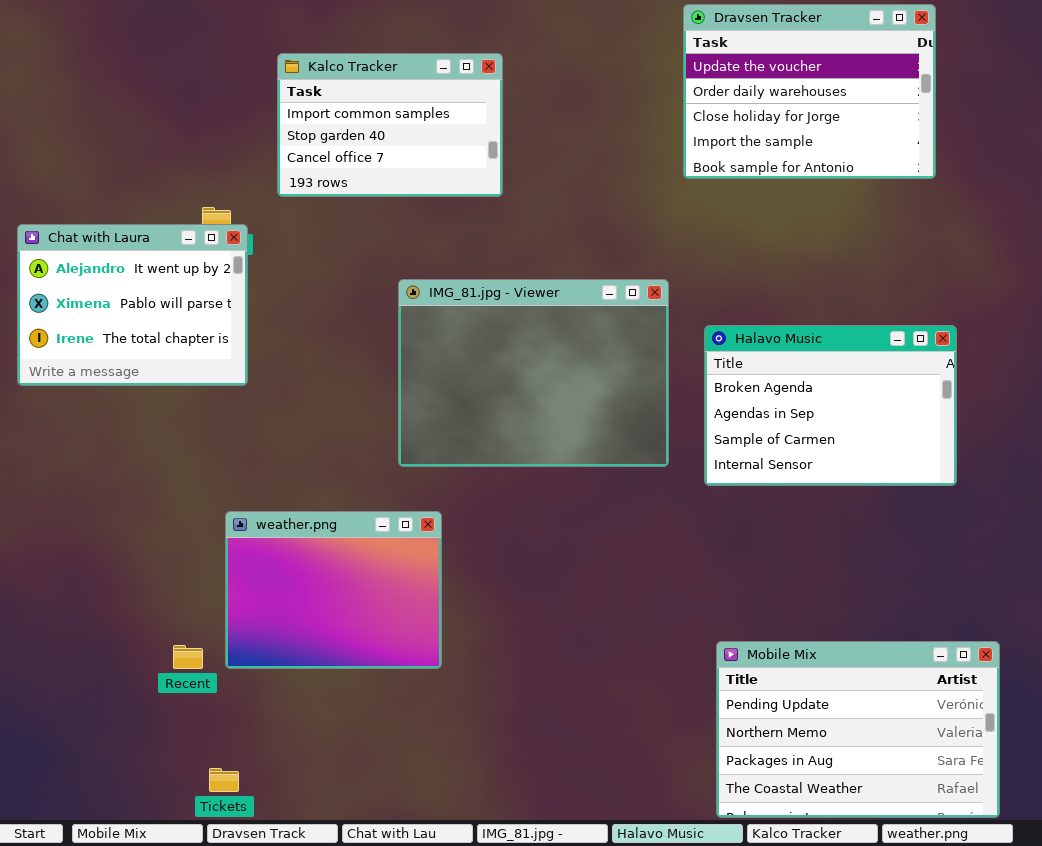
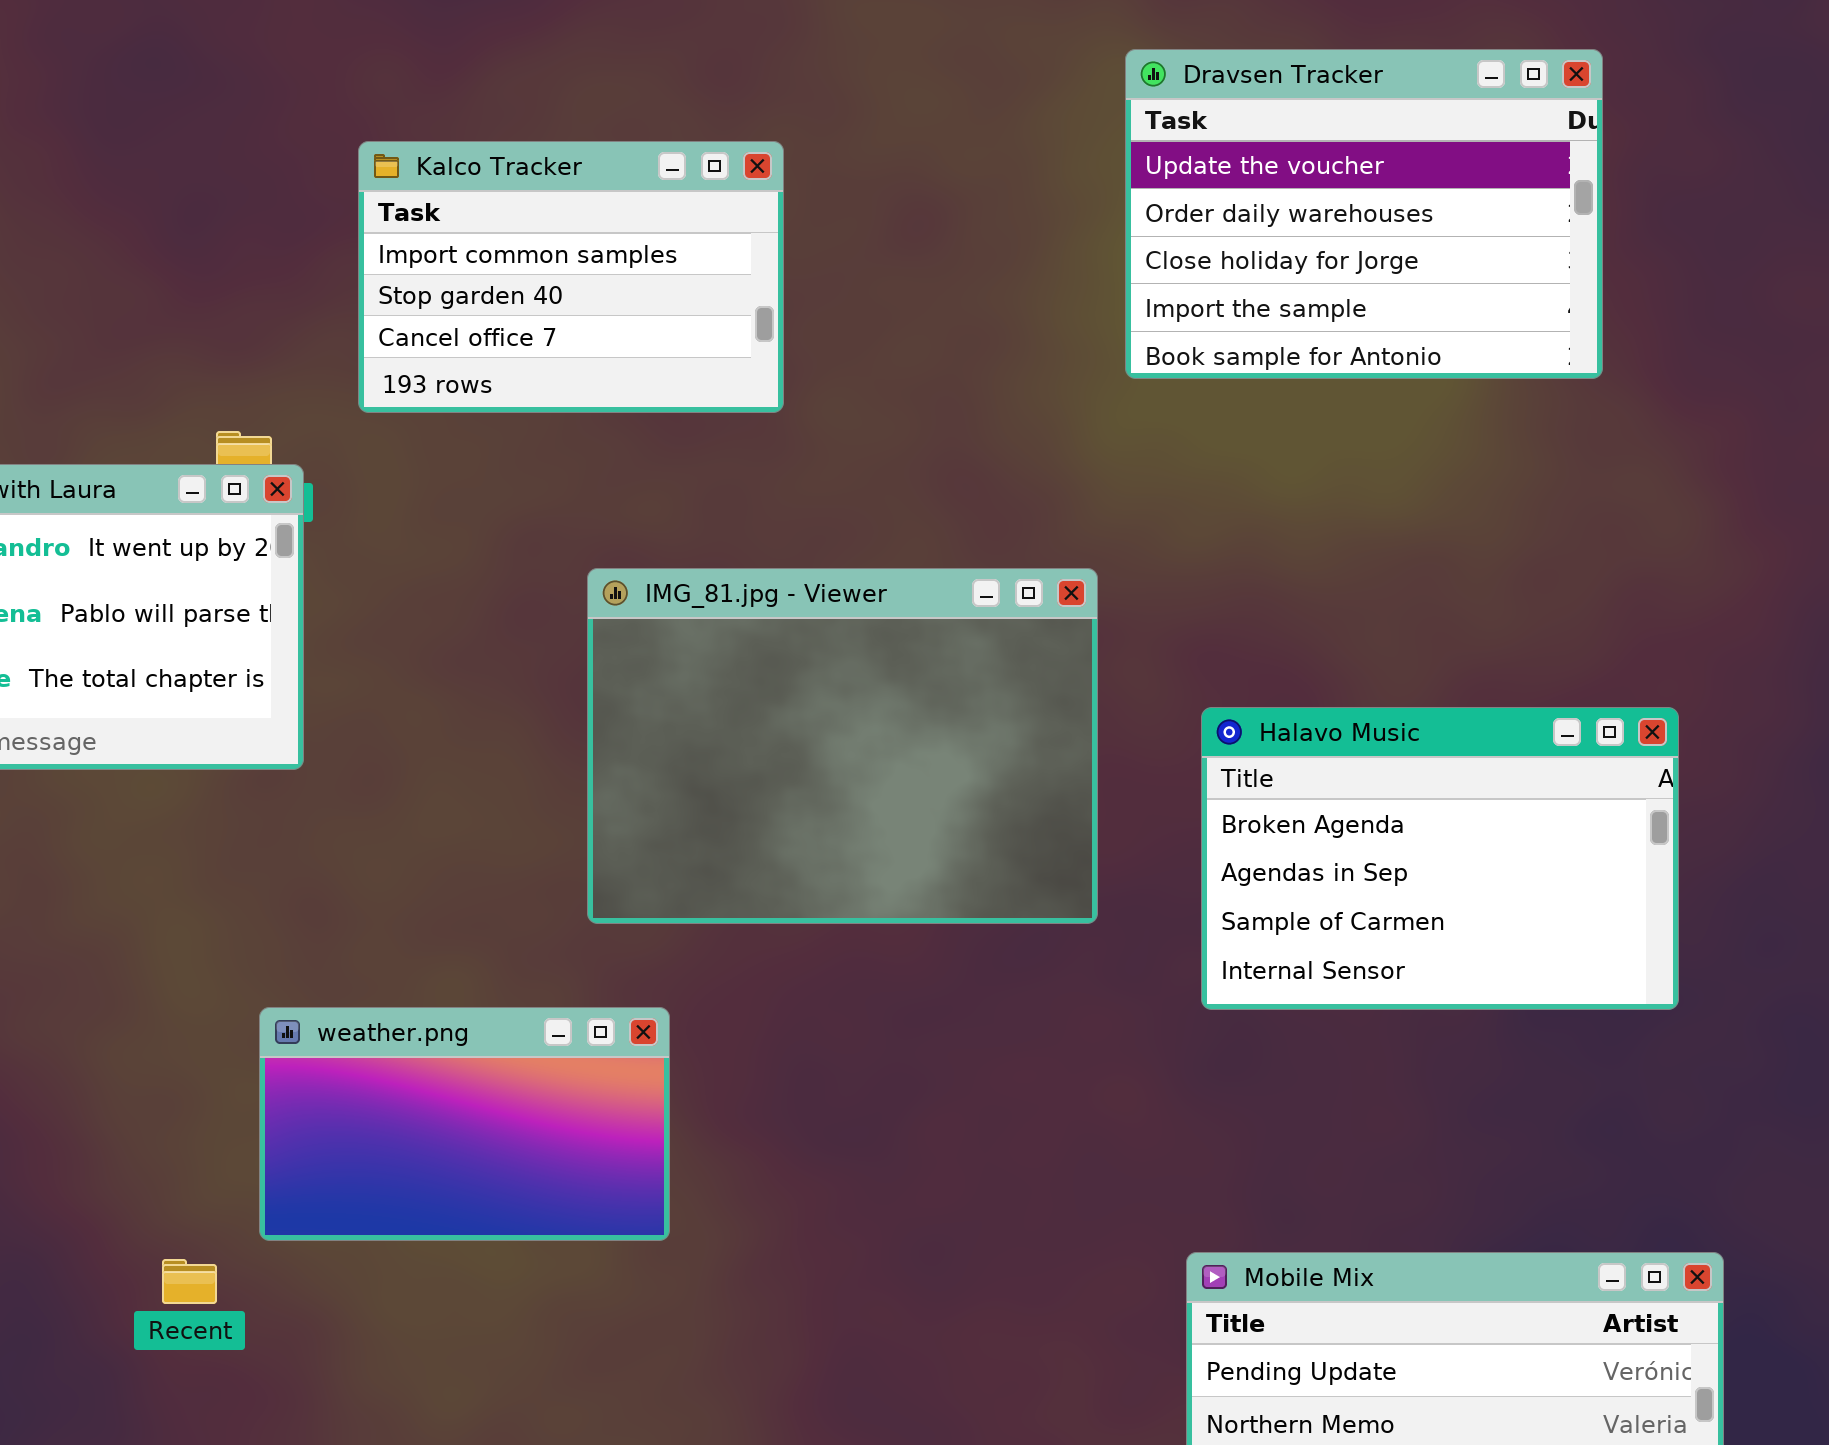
Halavo Music: [704,325,957,486] -> [1201,707,1679,1010], moved
weather.png: [225,511,442,669] -> [259,1007,670,1241], resized

